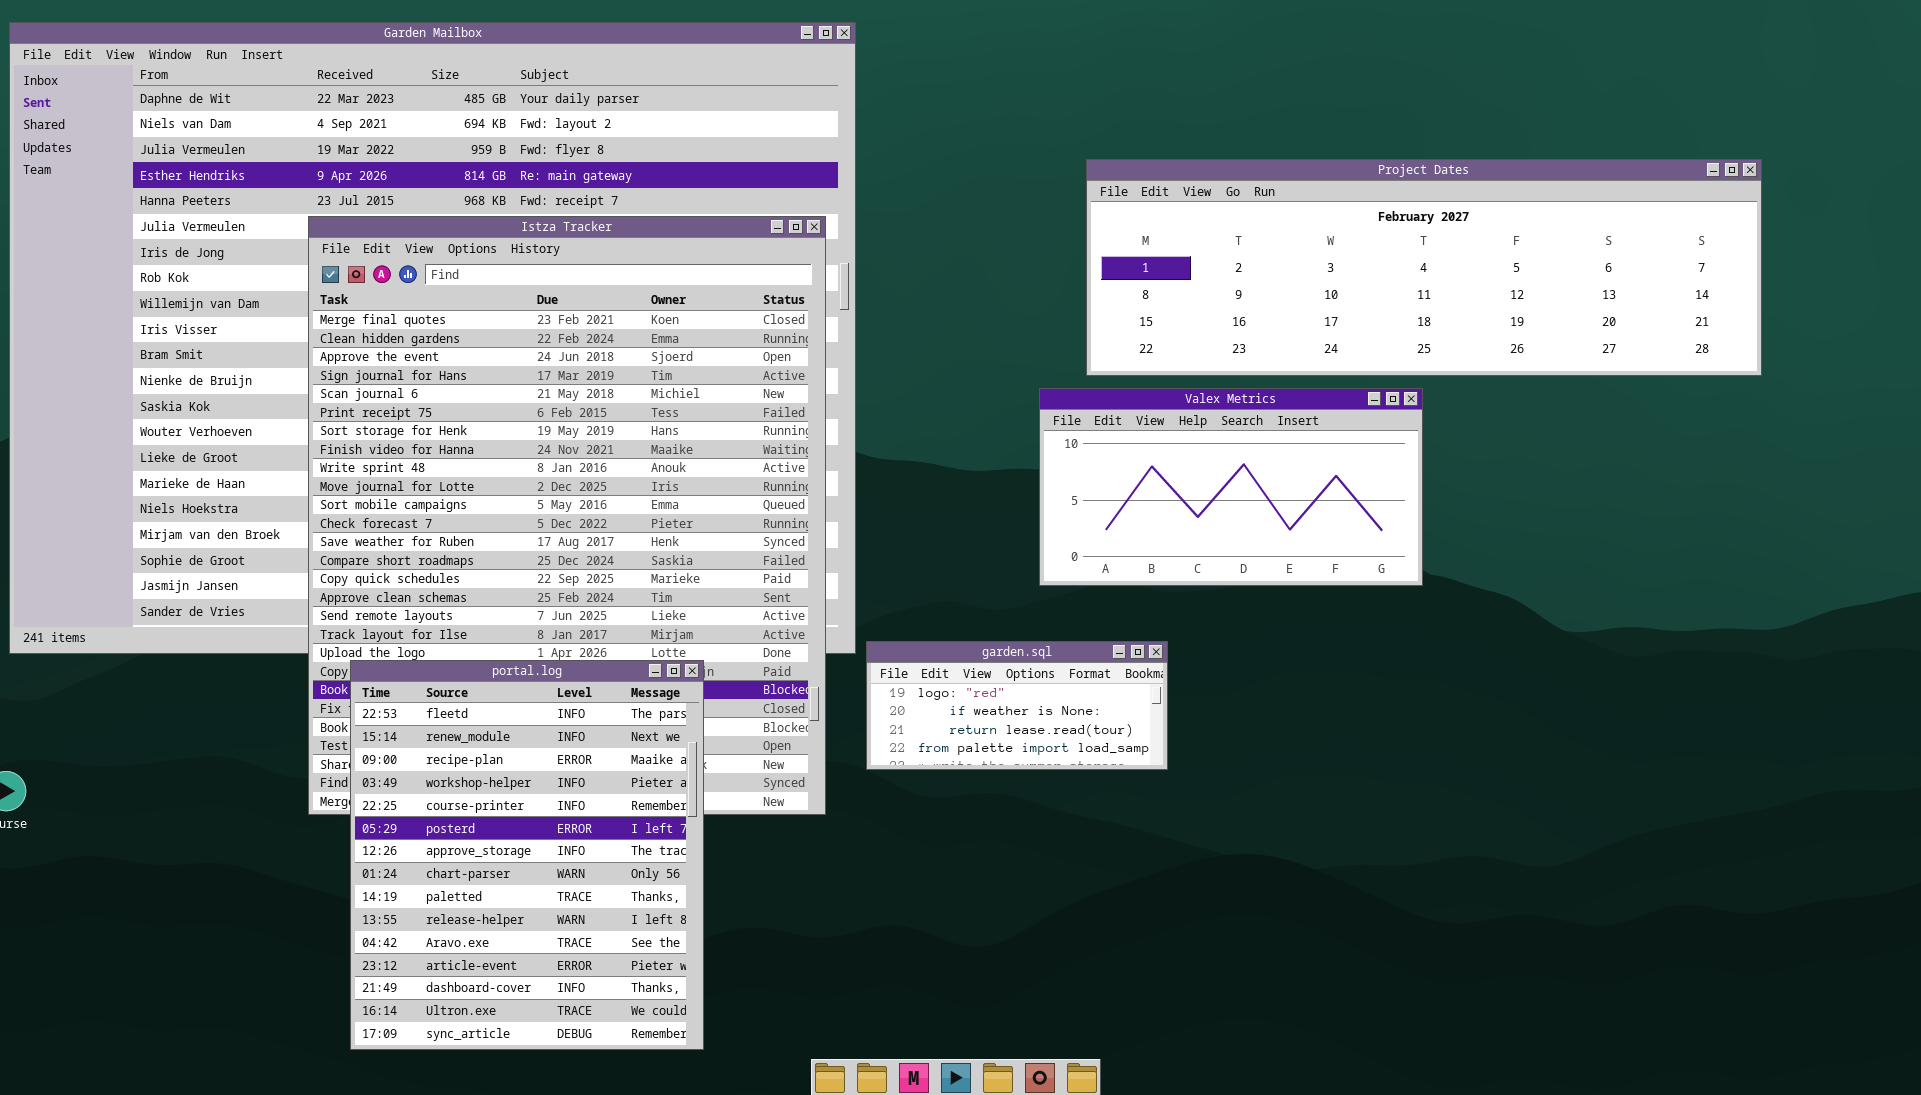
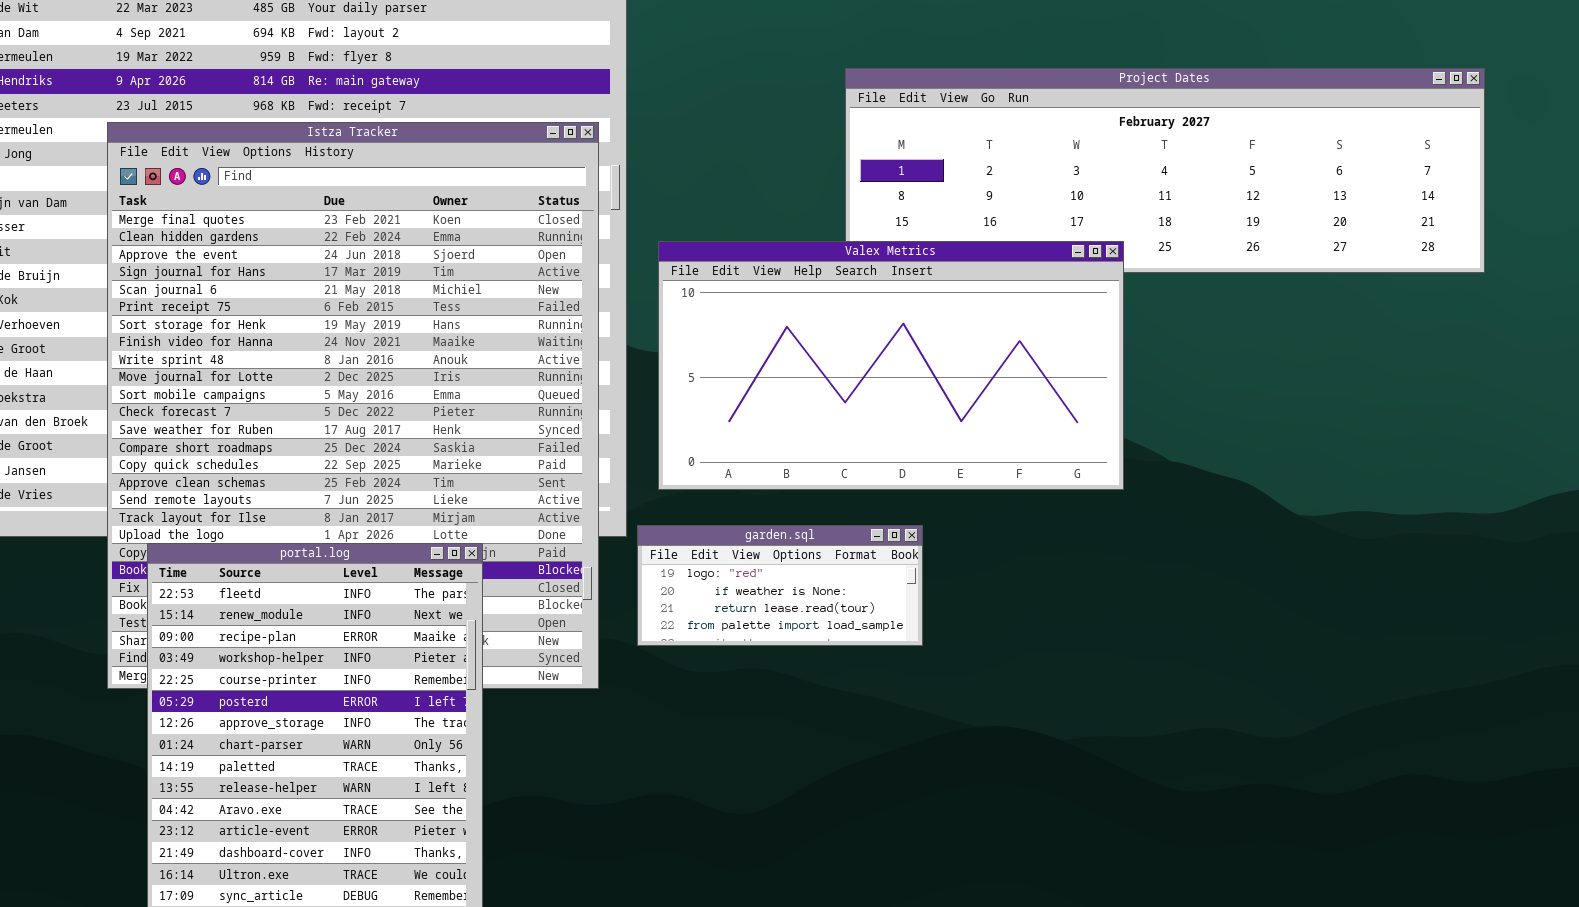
Valex Metrics: [1039,388,1423,586] -> [658,241,1124,490], moved, resized

